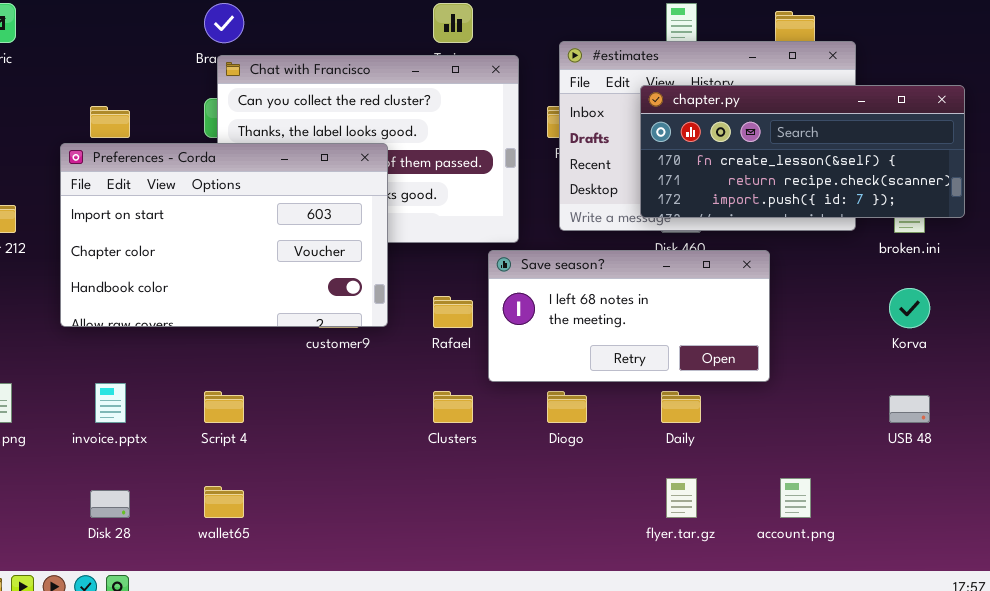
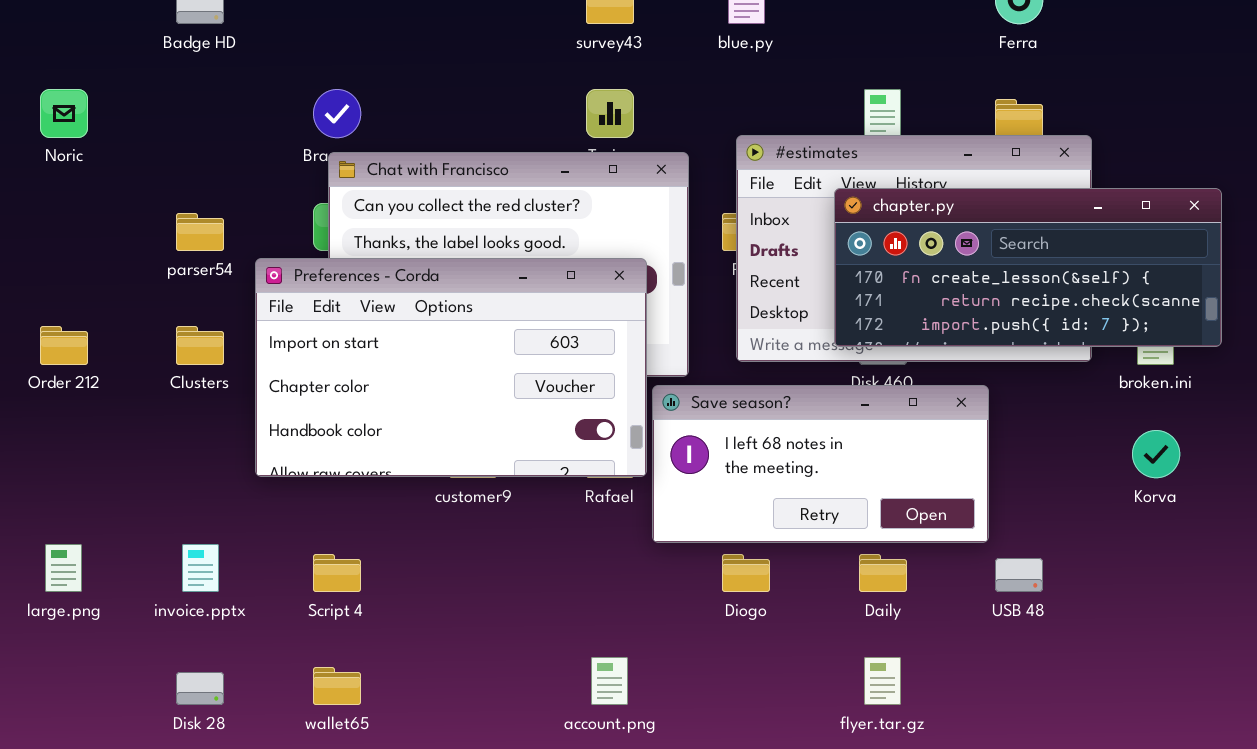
Preferences - Corda: [60,143,388,327] -> [255,258,647,477], moved
Clusters: [433,391,473,423] -> [176,326,224,365], moved
USB 48: [889,395,930,423] -> [995,558,1043,592], moved
account.png: [780,478,811,518] -> [591,657,628,705], moved

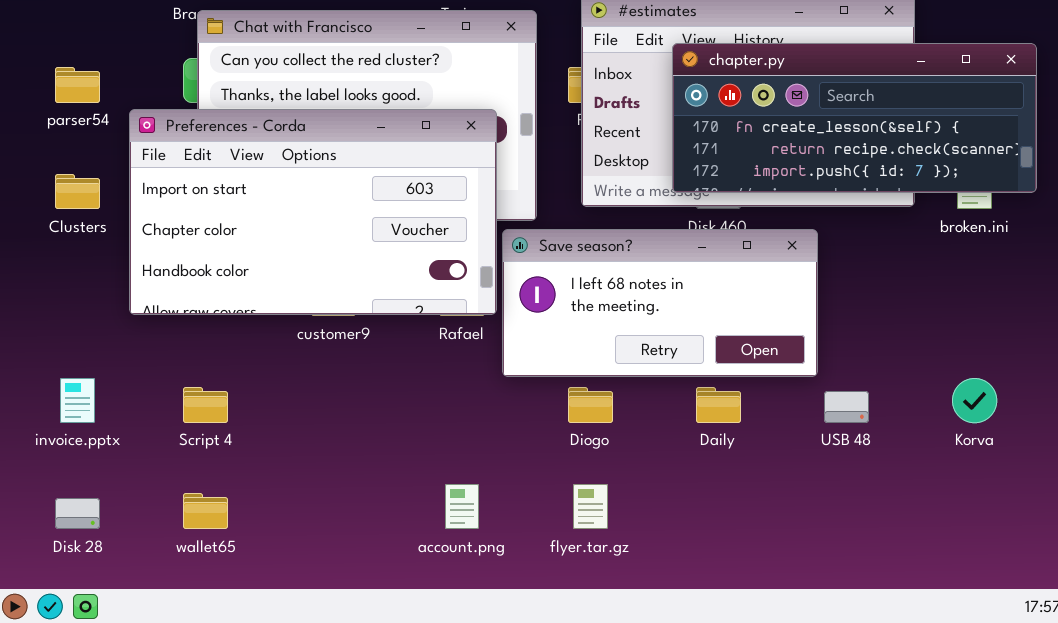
Korva: [1132,430,1180,478] -> [952,378,997,423], moved
flyer.tar.gz: [864,657,901,705] -> [573,484,608,529], moved

